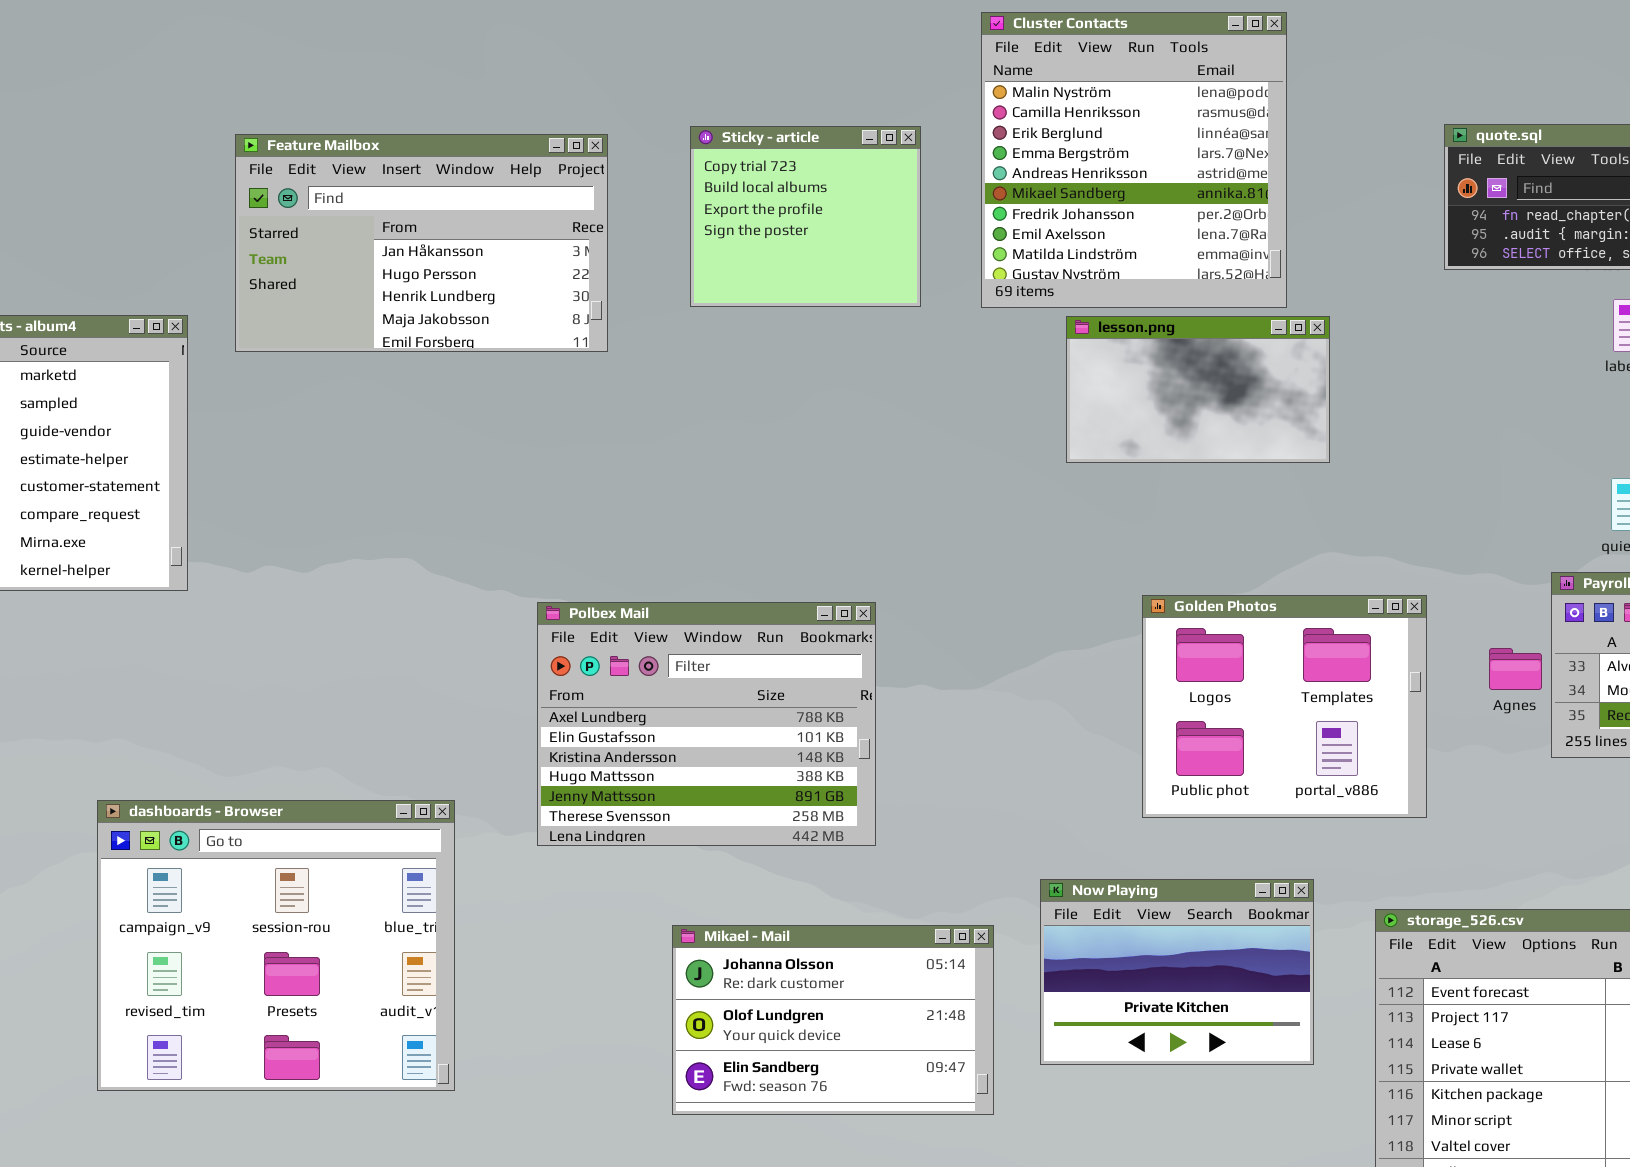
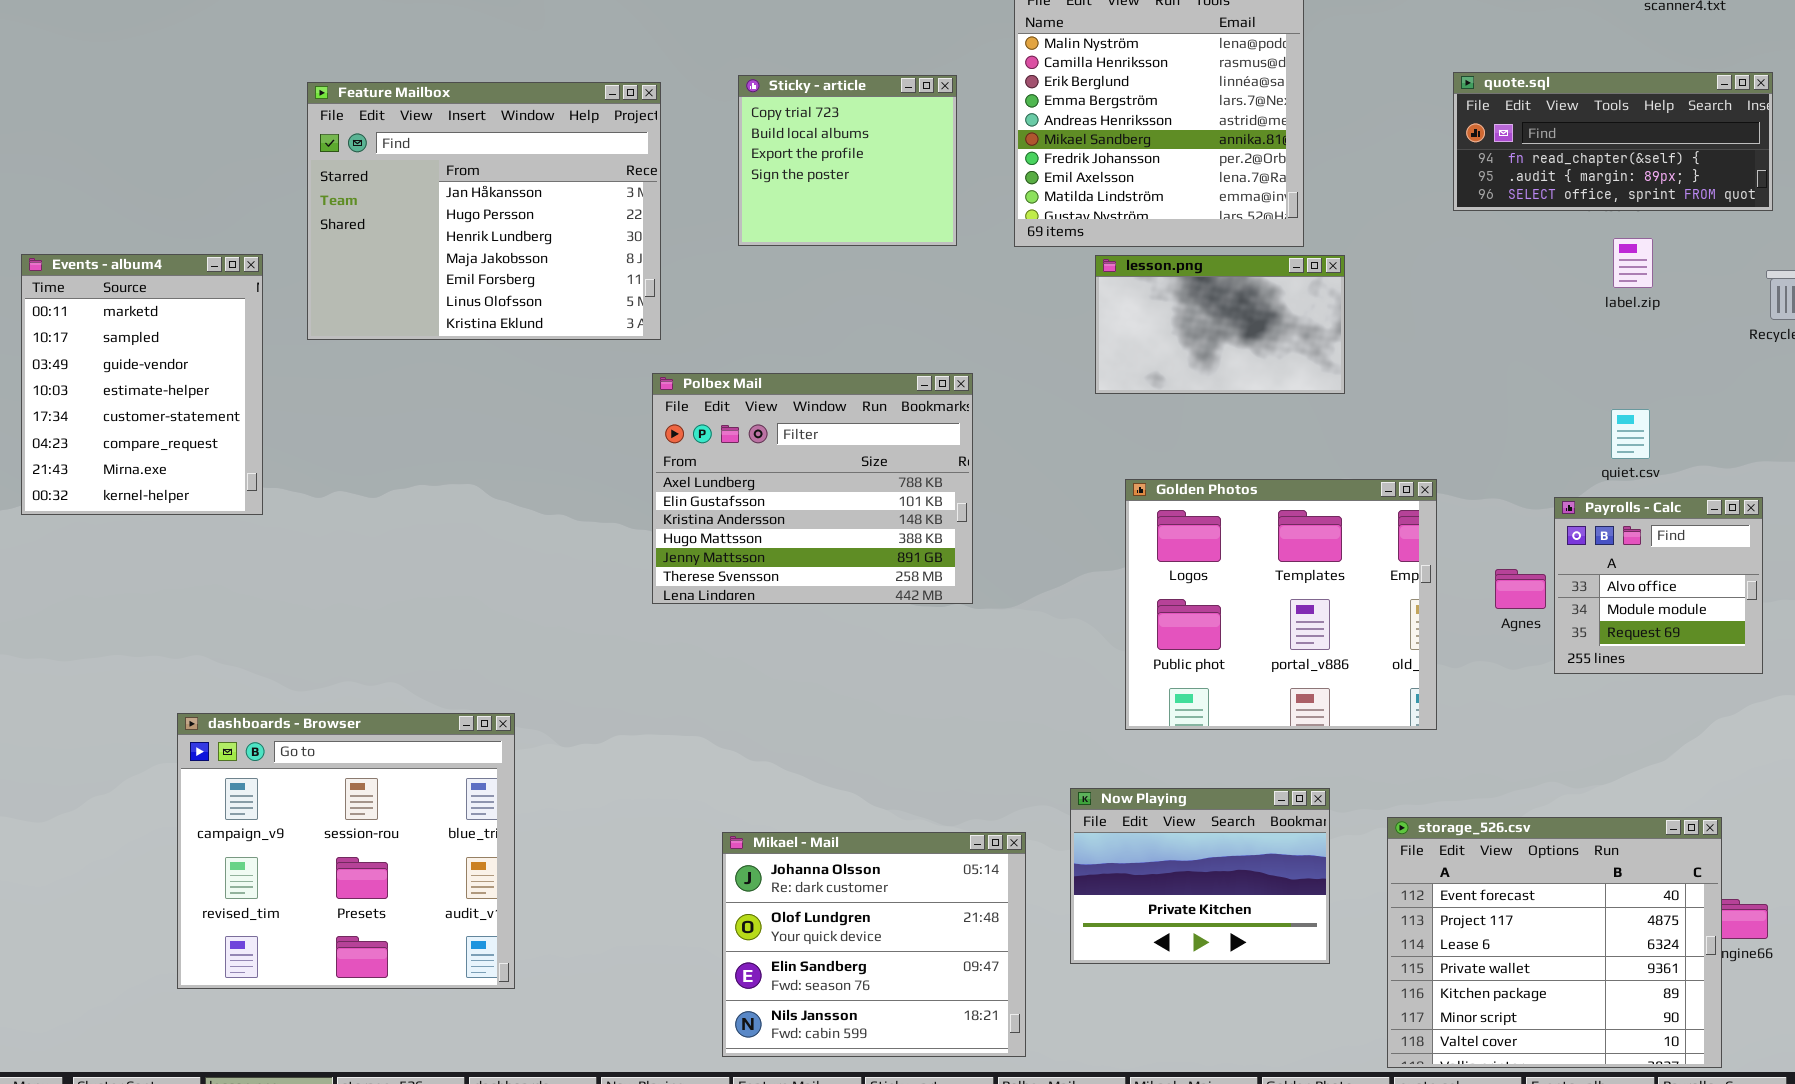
Feature Mailbox: [235,134,608,352] -> [307,82,661,340], resized
Golden Photos: [1142,595,1427,818] -> [1125,479,1437,730], resized
Polbex Mail: [537,602,876,846] -> [652,373,973,604], moved
Mikael - Mail: [672,925,994,1115] -> [722,832,1026,1057], resized

